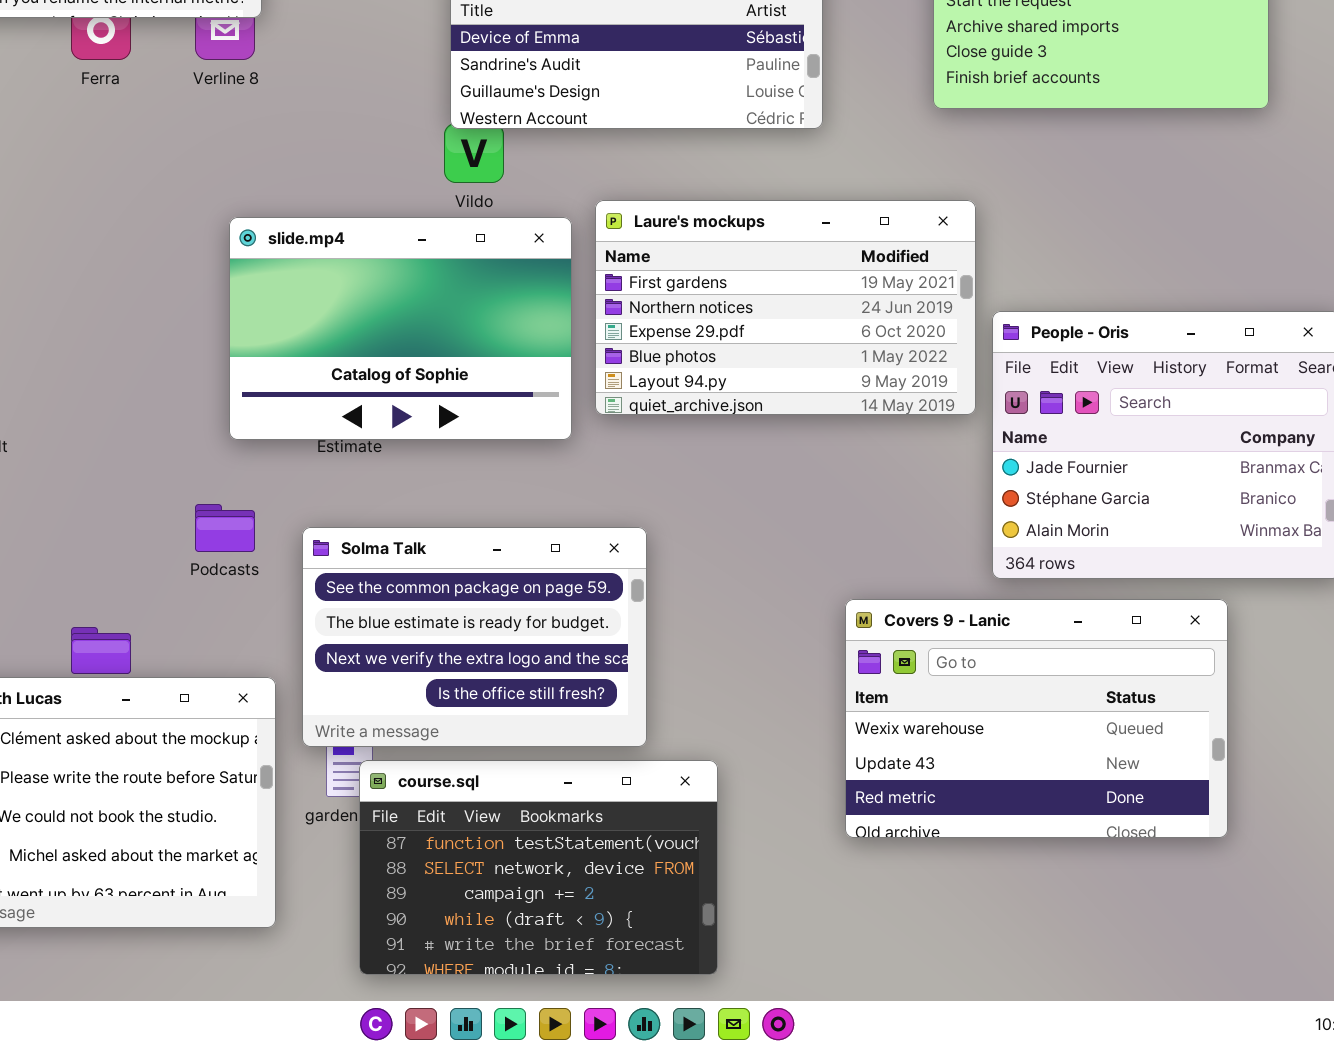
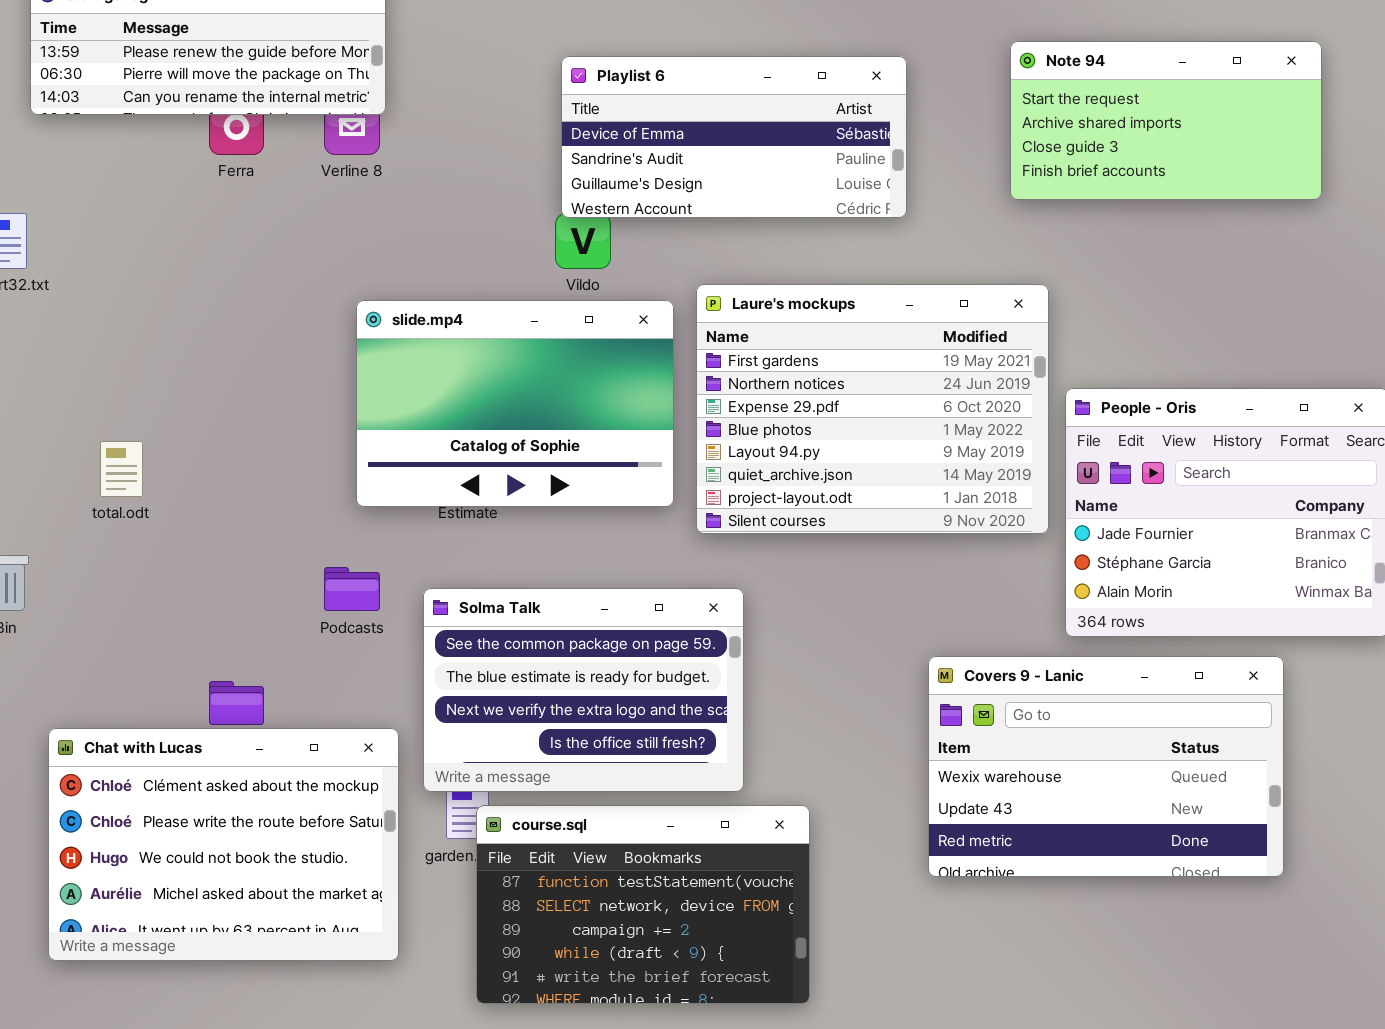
Laure's mockups: [595,200,976,415] -> [696,284,1049,534], resized

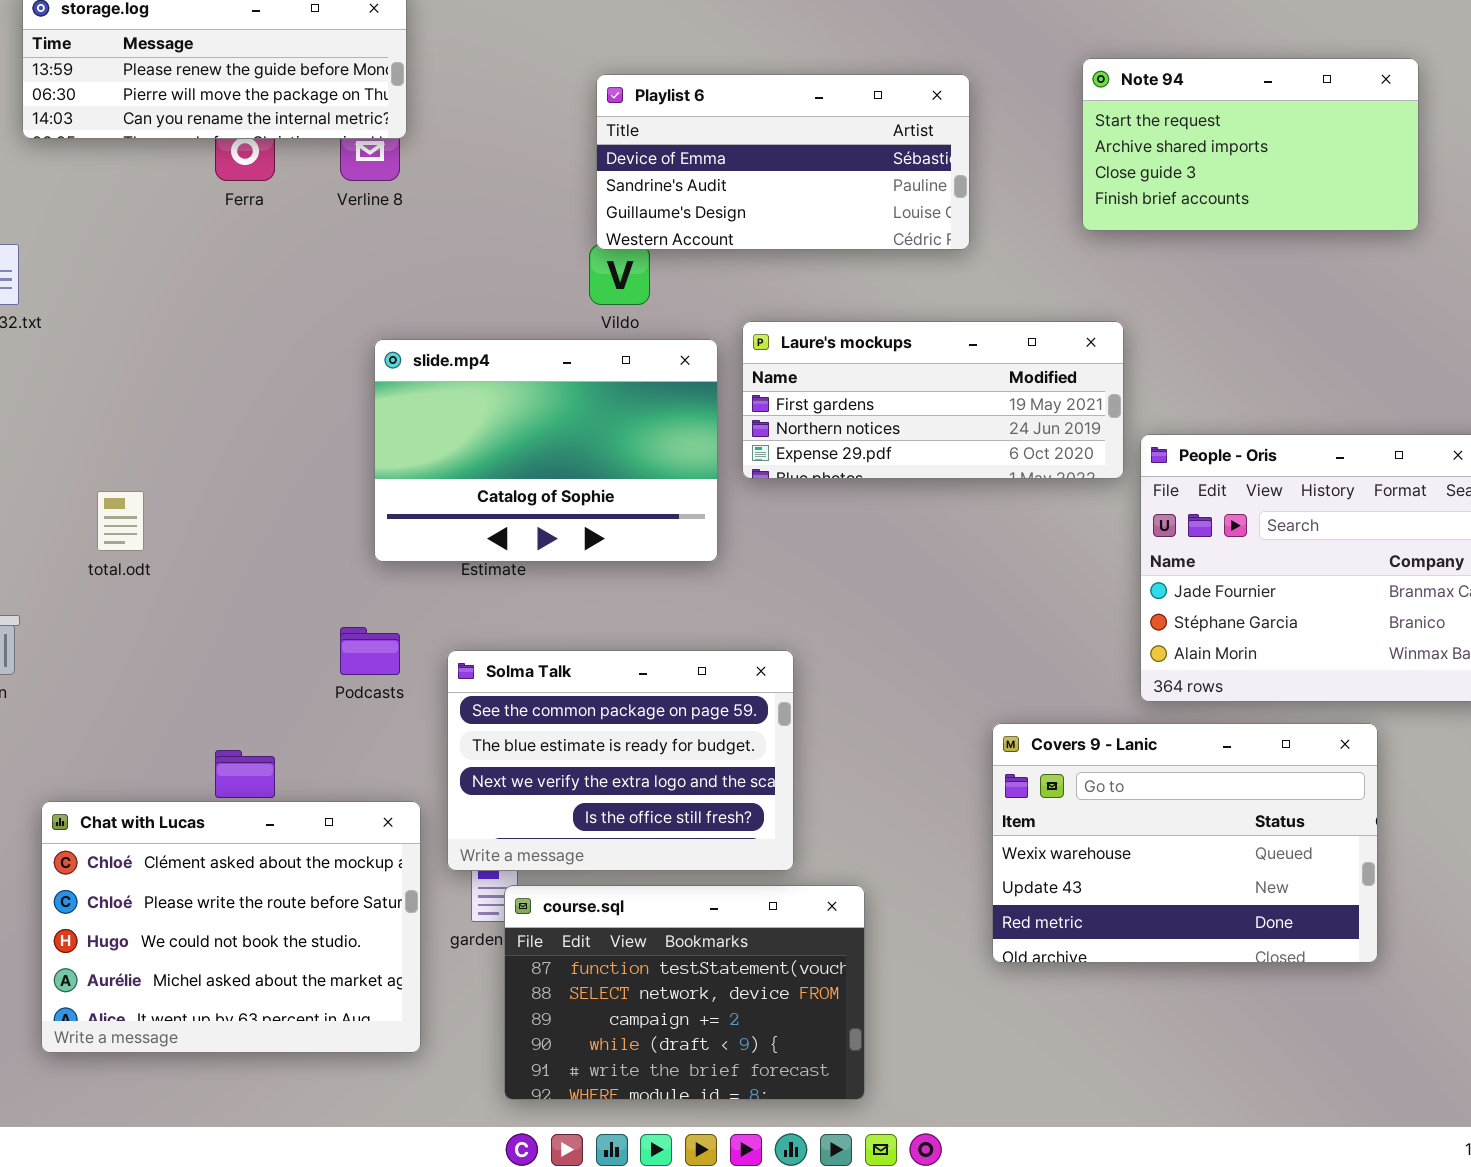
Laure's mockups: [696,284,1049,534] -> [742,321,1124,479], resized

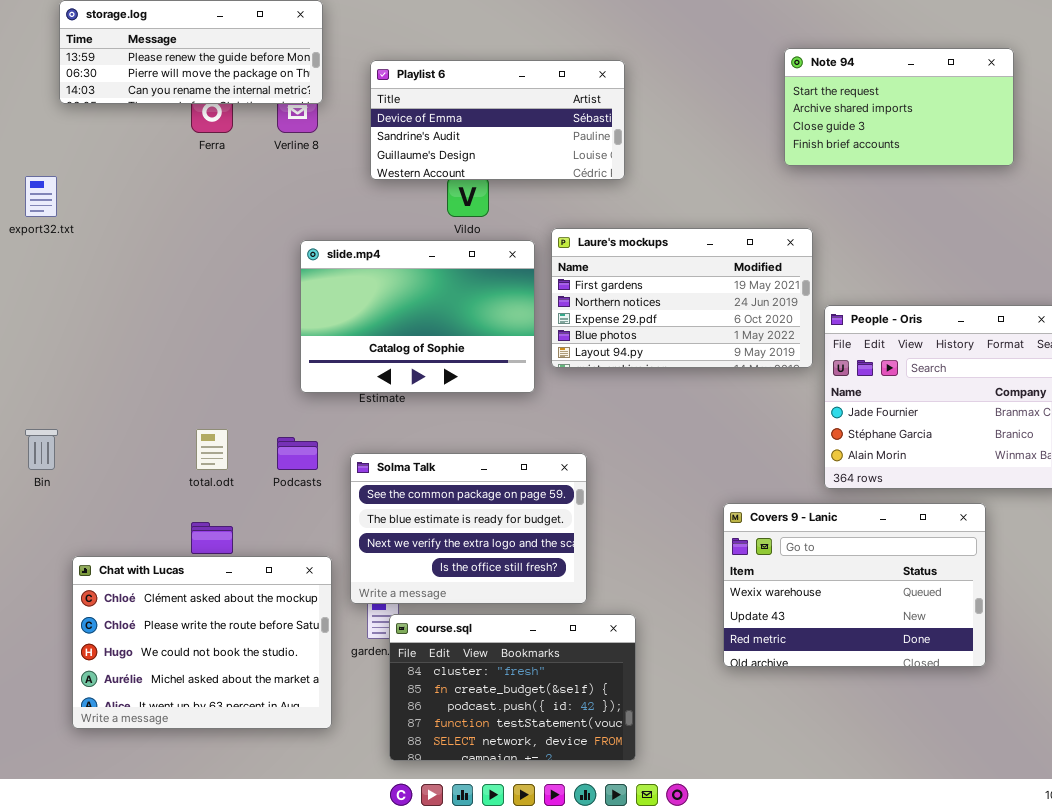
Playlist 6: [596,74,970,250] -> [370,60,625,180], moved
Laure's mockups: [742,321,1124,479] -> [551,228,813,368], resized
total.odt: [97,491,144,551] -> [196,429,228,470], moved
course.sql: [504,885,865,1100] -> [389,614,636,761], scrolled up 3 rows

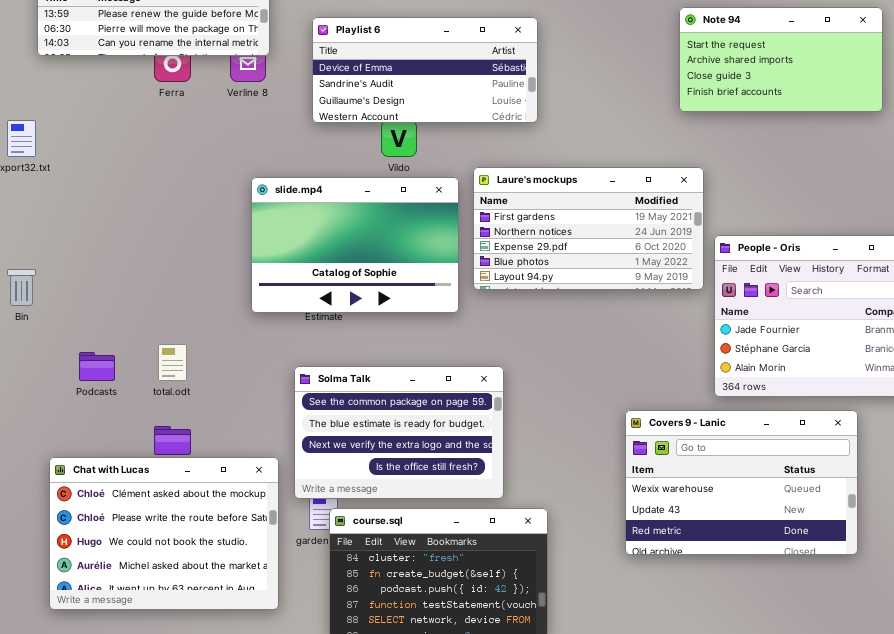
Bin: [25,429,58,470] -> [7,269,36,306], moved
Podcasts: [277,437,318,470] -> [79,352,115,381], moved

